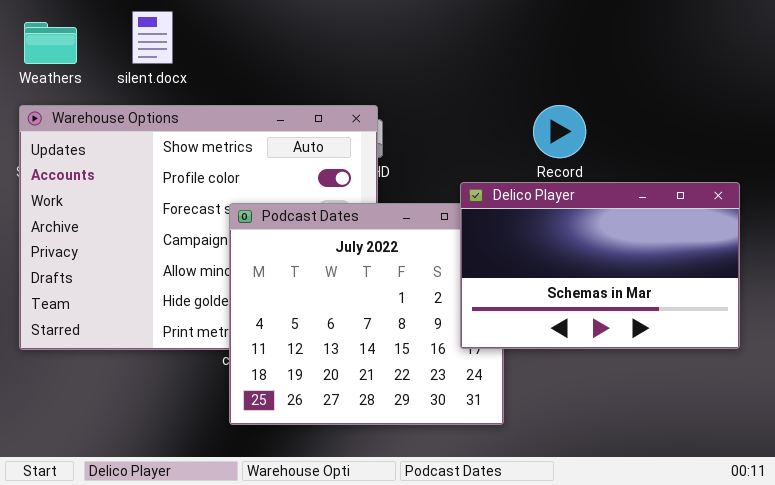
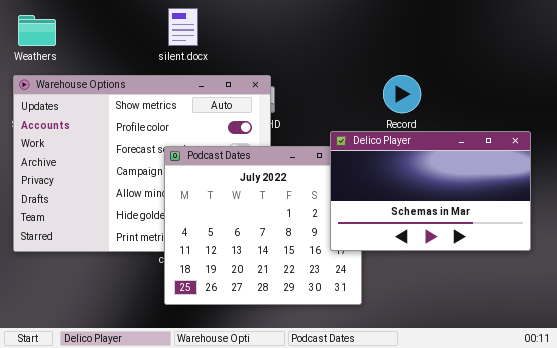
silent.docx: [132,11,173,64] -> [168,8,198,46], moved

